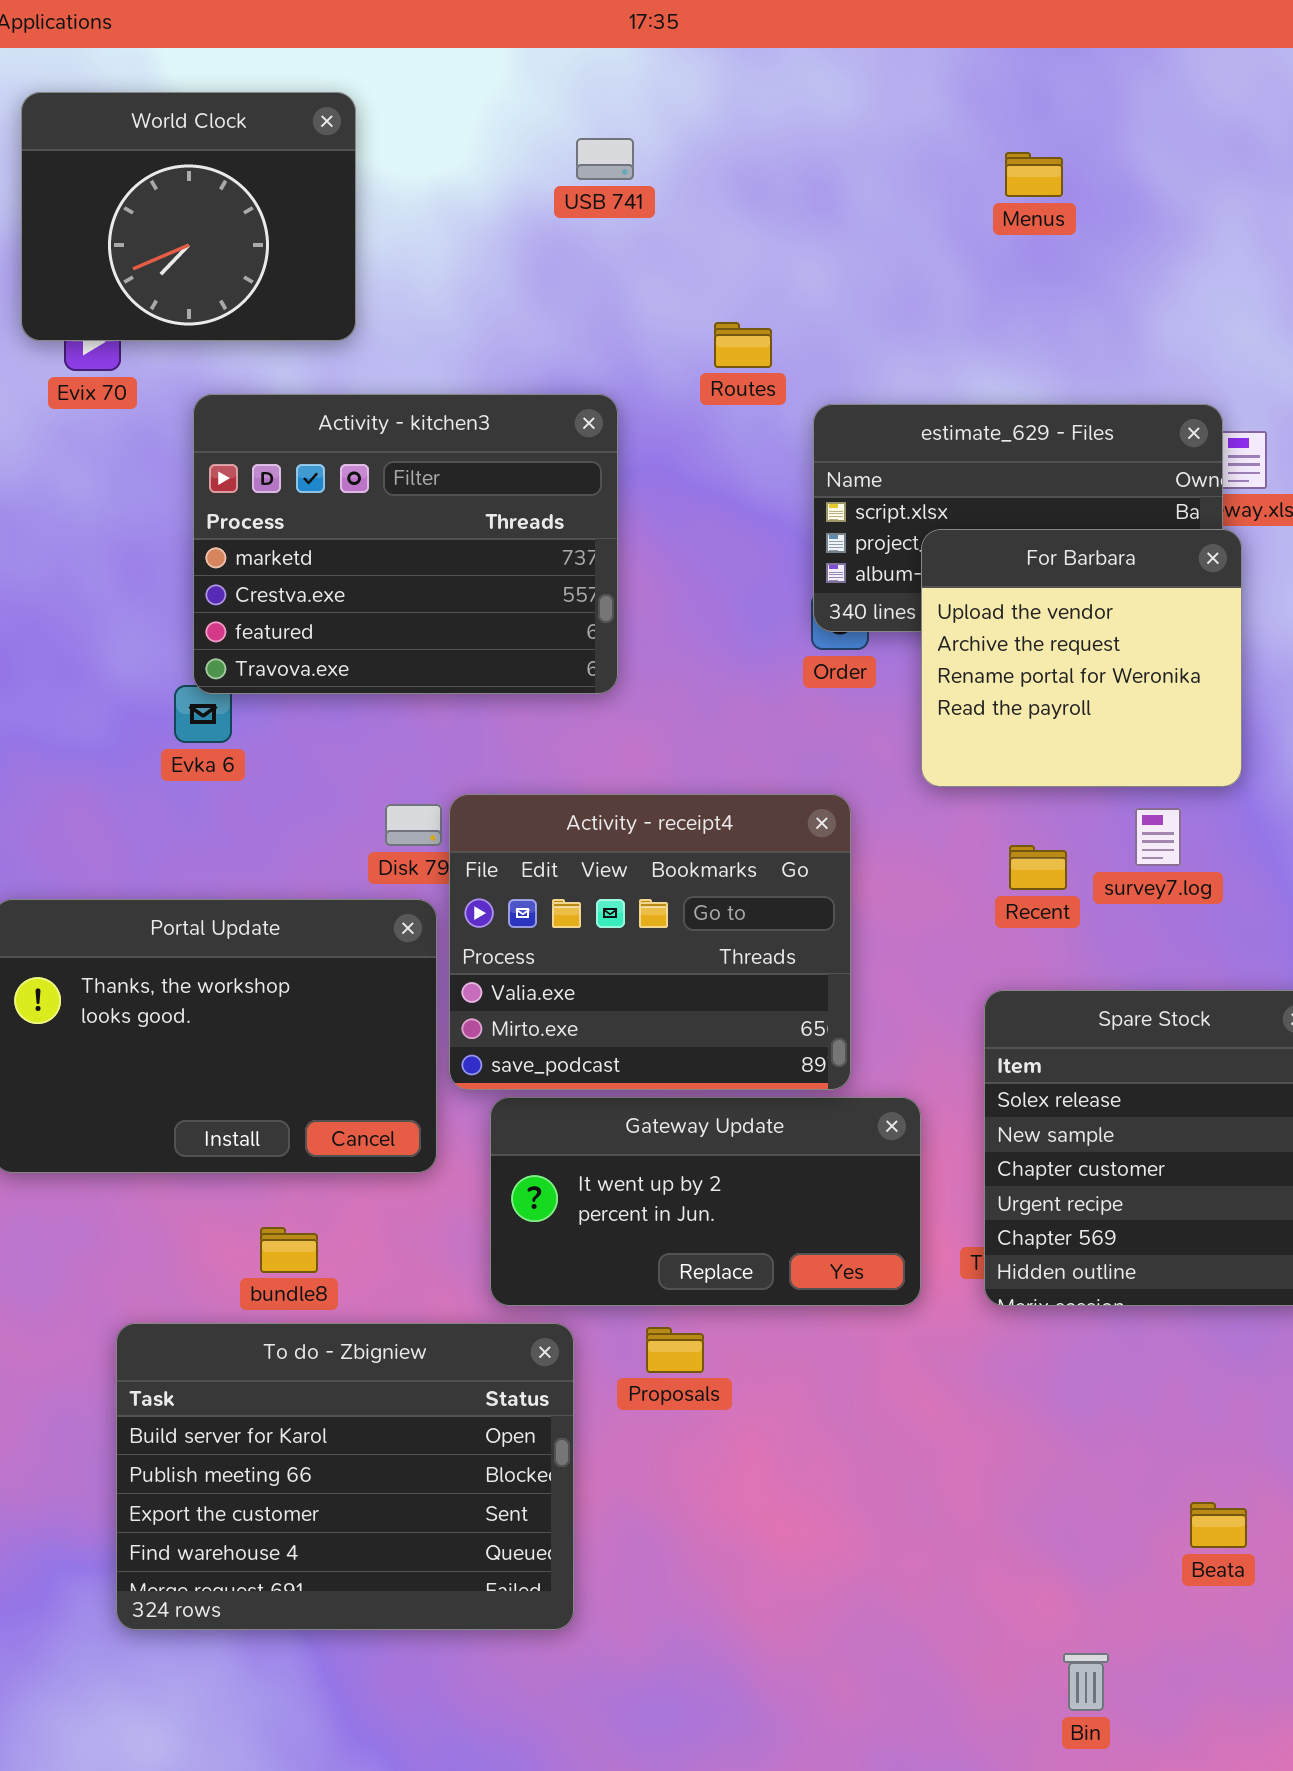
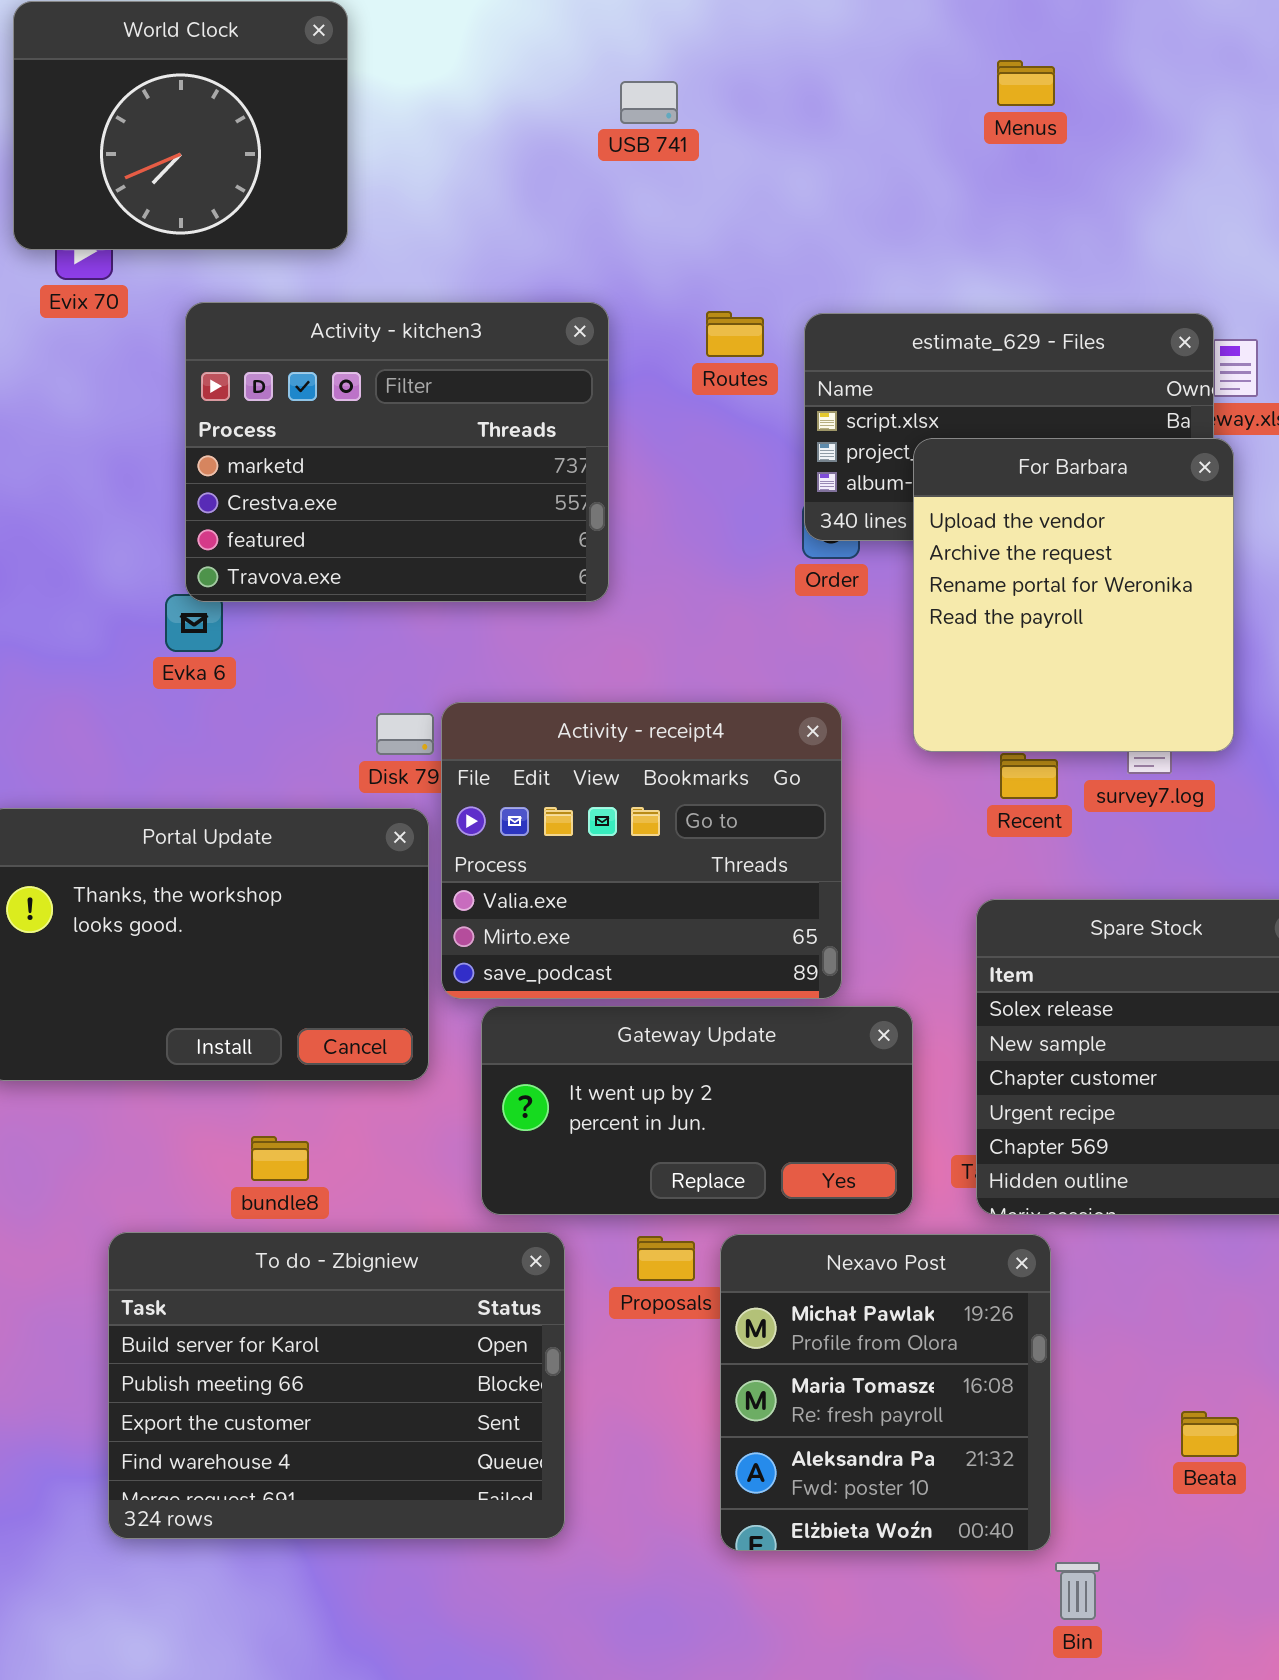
USB 741: [576,138,634,180] -> [620,81,678,124], moved
Routes: [714,322,772,368] -> [706,311,764,357], moved
For Barbara: [921,529,1242,787] -> [913,438,1234,752], resized
Nexavo Post: none -> [720,1234,1051,1551], opened

